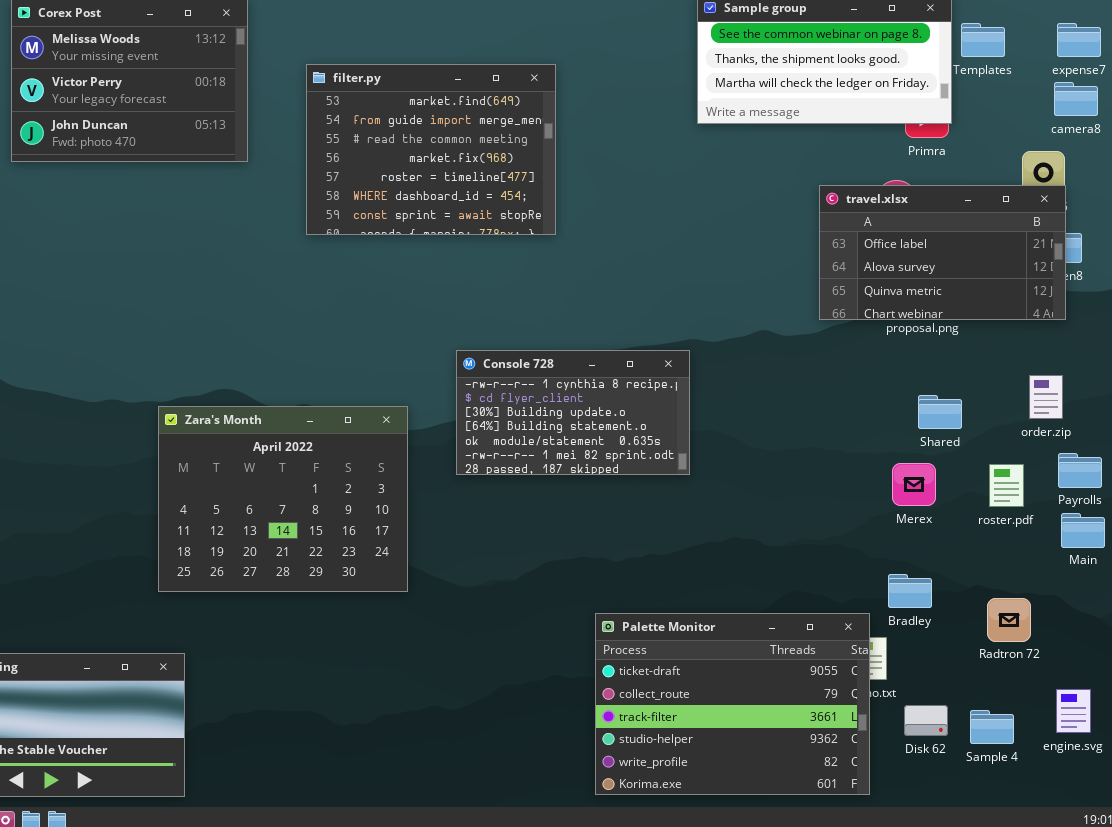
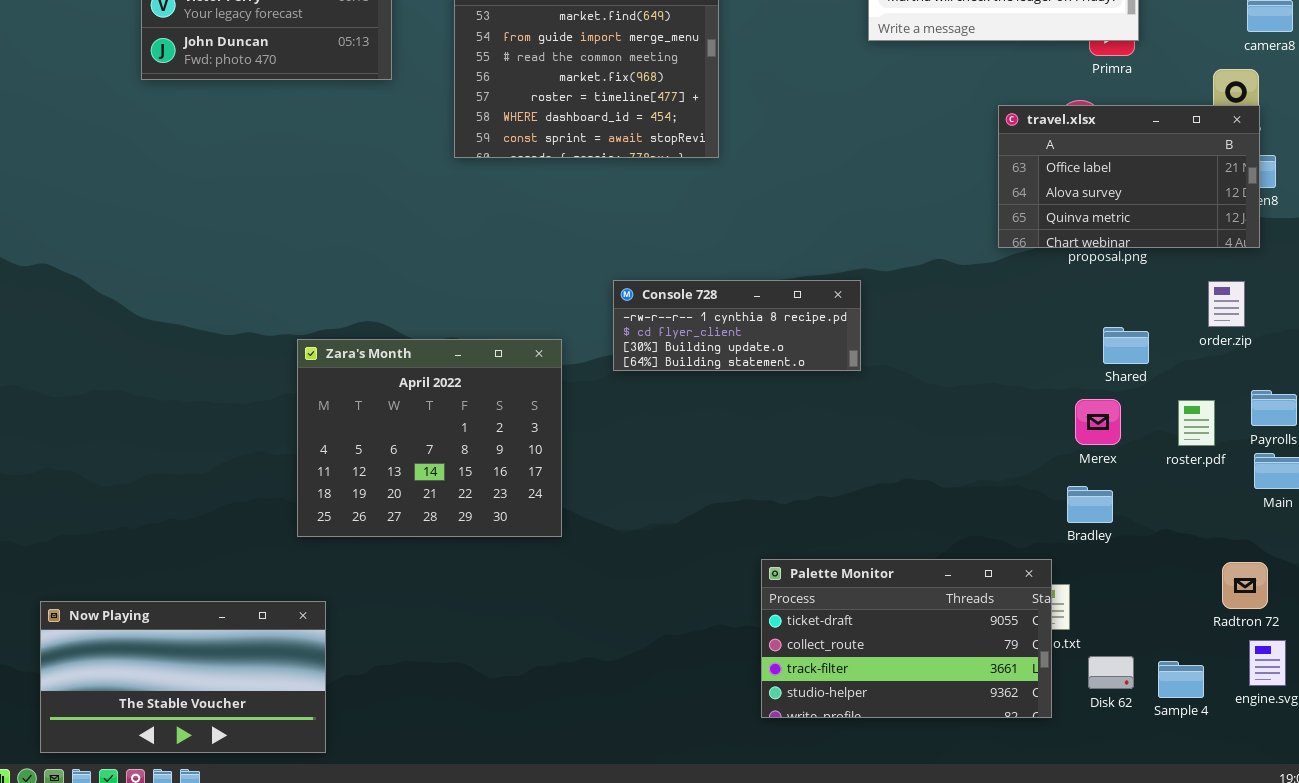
Console 728: [456,350,690,475] -> [613,280,861,371], resized
order.zip: [1029,375,1063,419] -> [1208,281,1245,327], moved
Bradley: [888,574,932,608] -> [1067,486,1113,523], moved
Radtron 72: [987,598,1031,642] -> [1222,562,1268,609], moved
Palette Monitor: [595,613,870,795] -> [761,559,1052,718], resized

